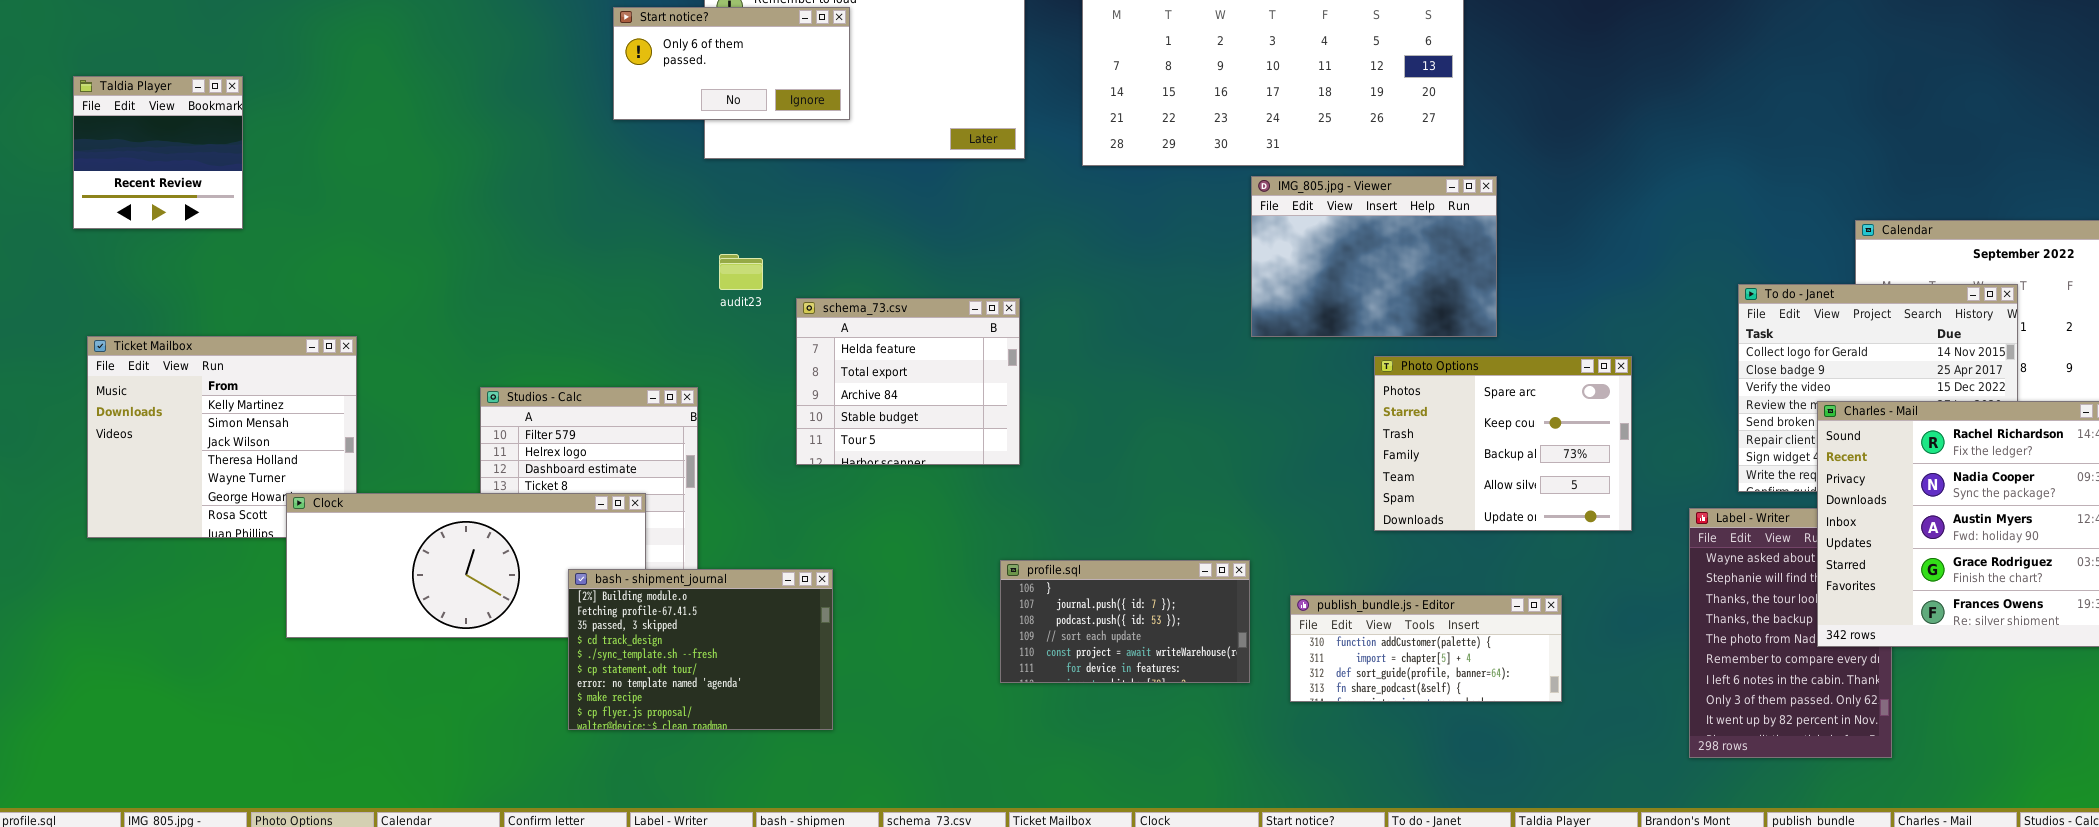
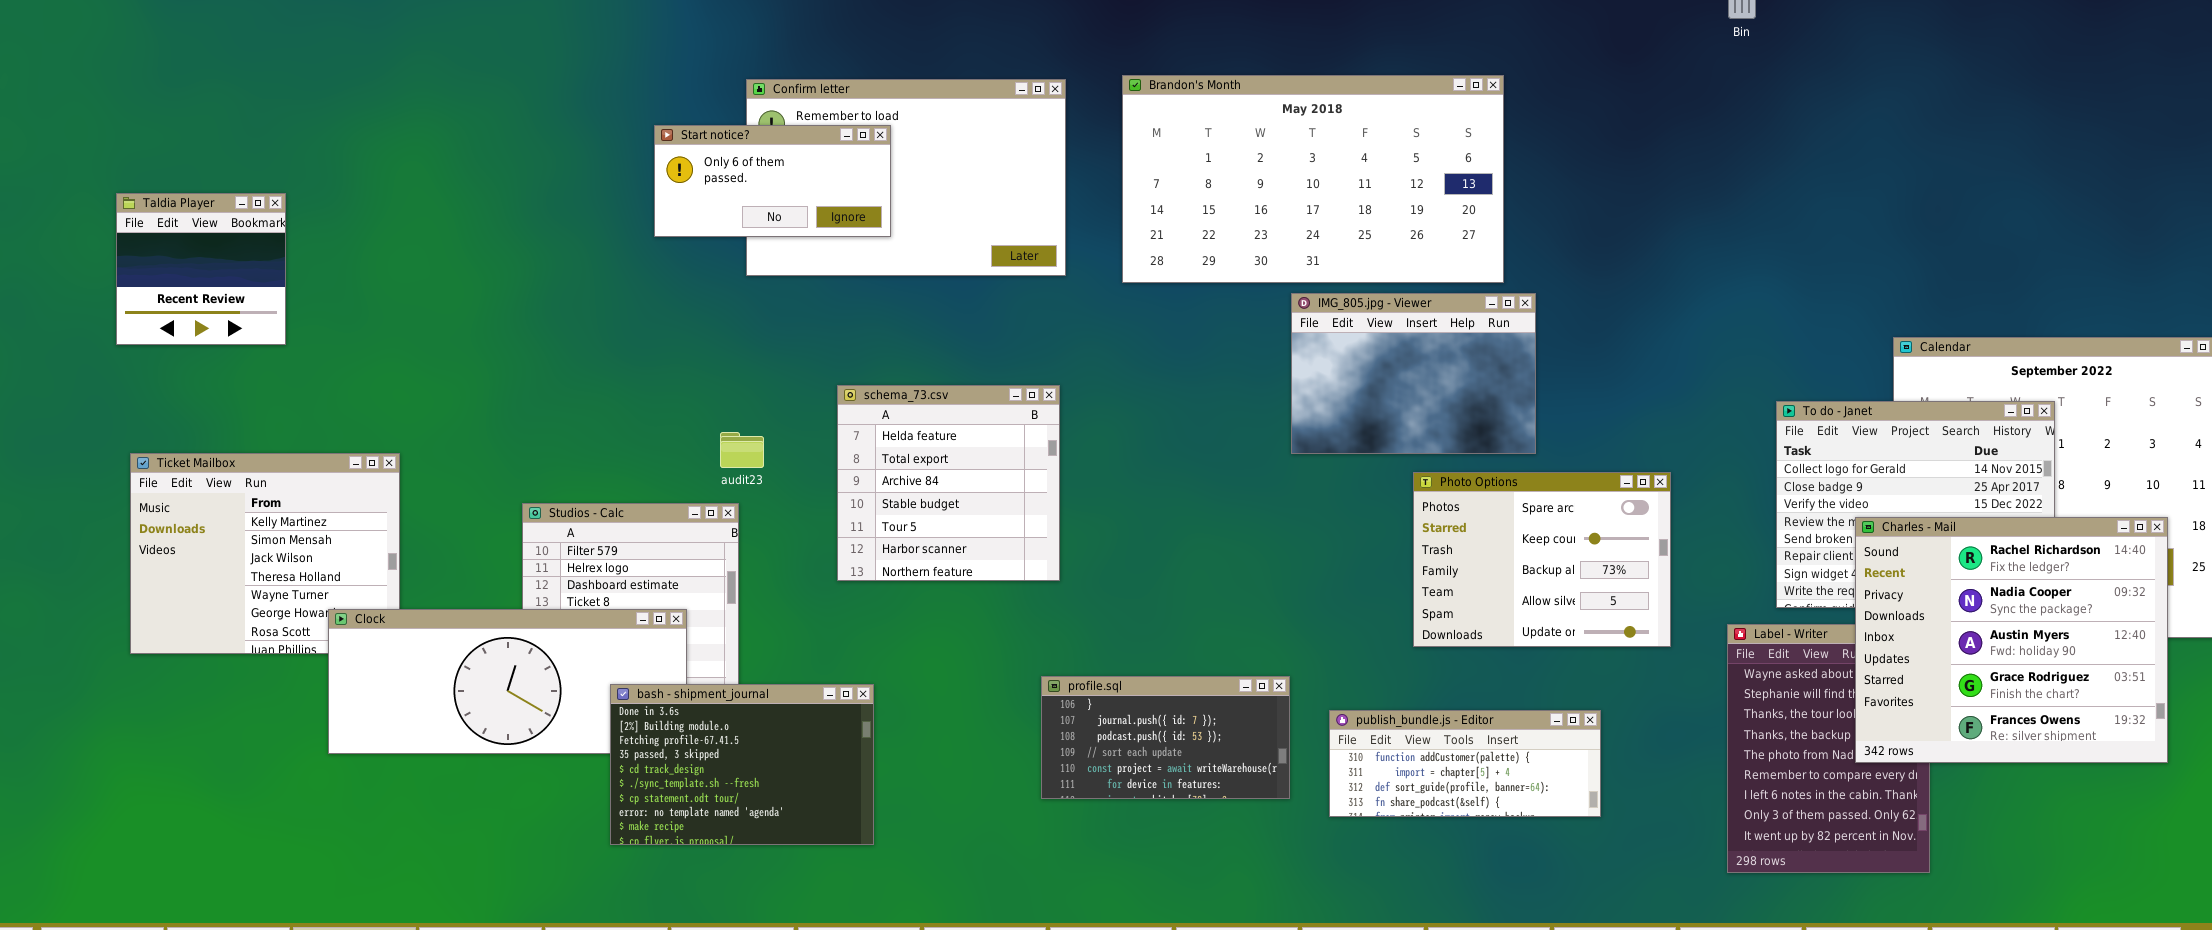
audit23: [719,254,763,290] -> [720,432,764,468], moved
schema_73.csv: [796,298,1020,465] -> [837,385,1060,581], resized
bash - shipment_journal: [568,569,833,730] -> [610,684,874,845], scrolled up 1 row

